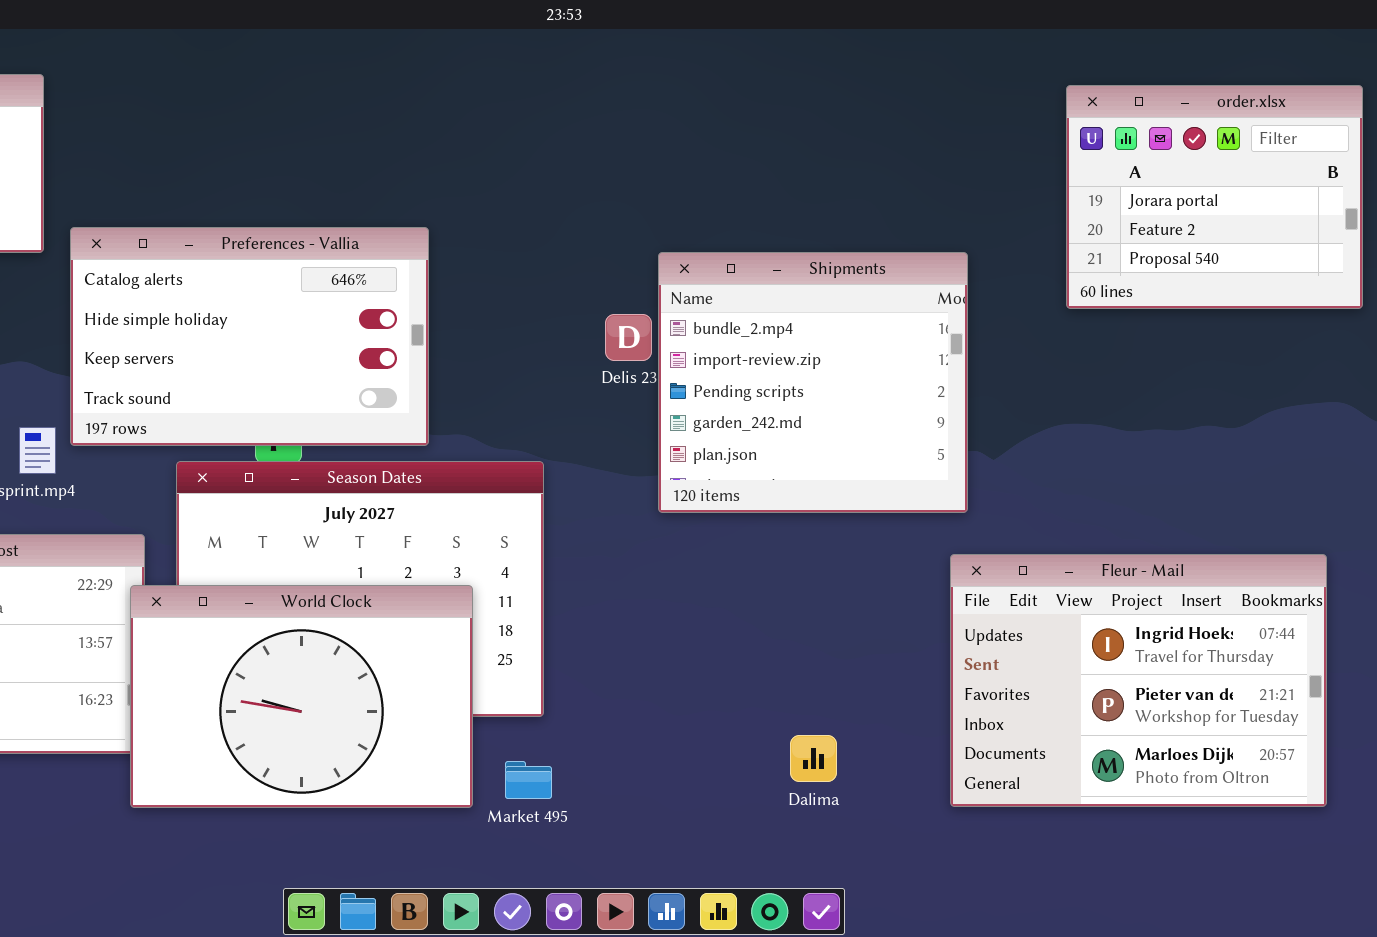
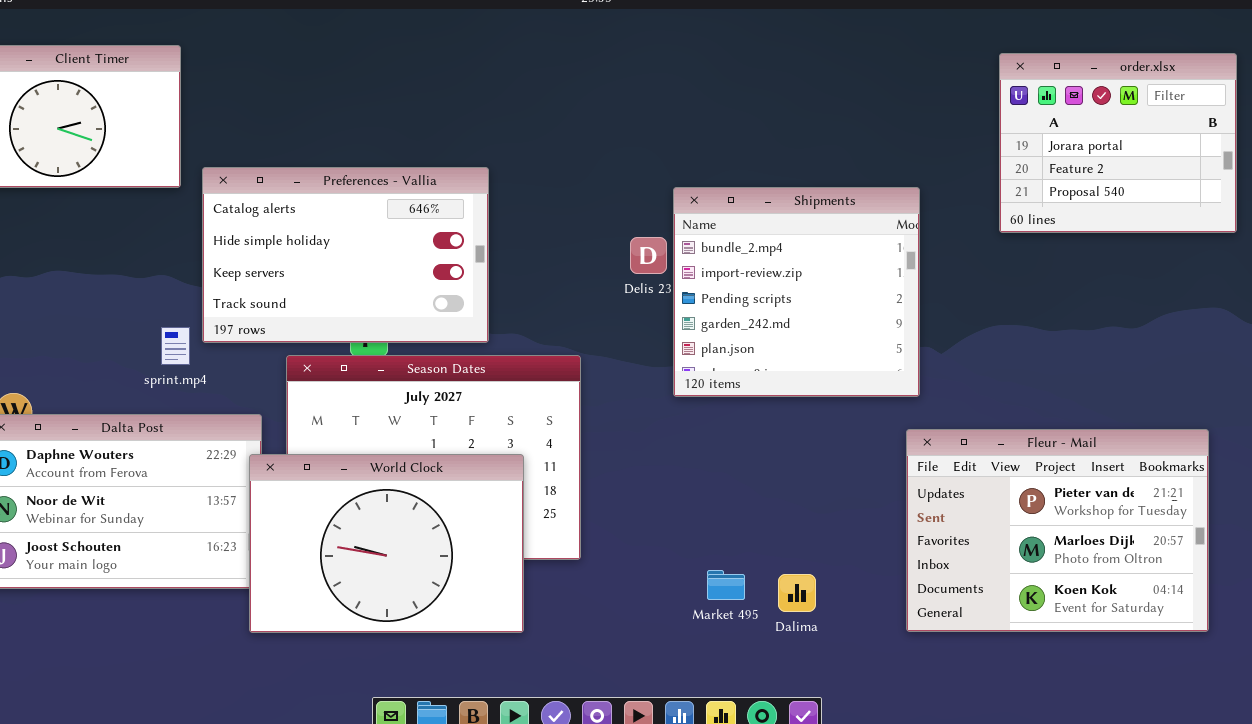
Fleur - Mail: [950,554,1327,807] -> [906,429,1209,632], scrolled down 1 row
Market 495: [505,761,552,799] -> [707,570,745,600], moved

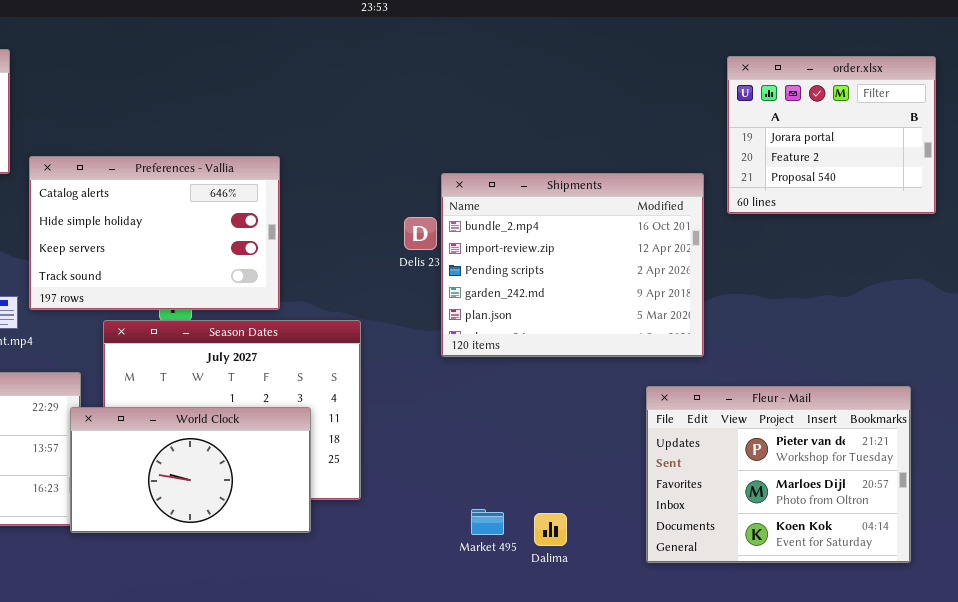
Shipments: [673,187,920,397] -> [441,173,704,357], resized
World Clock: [249,454,524,633] -> [70,407,311,533], resized

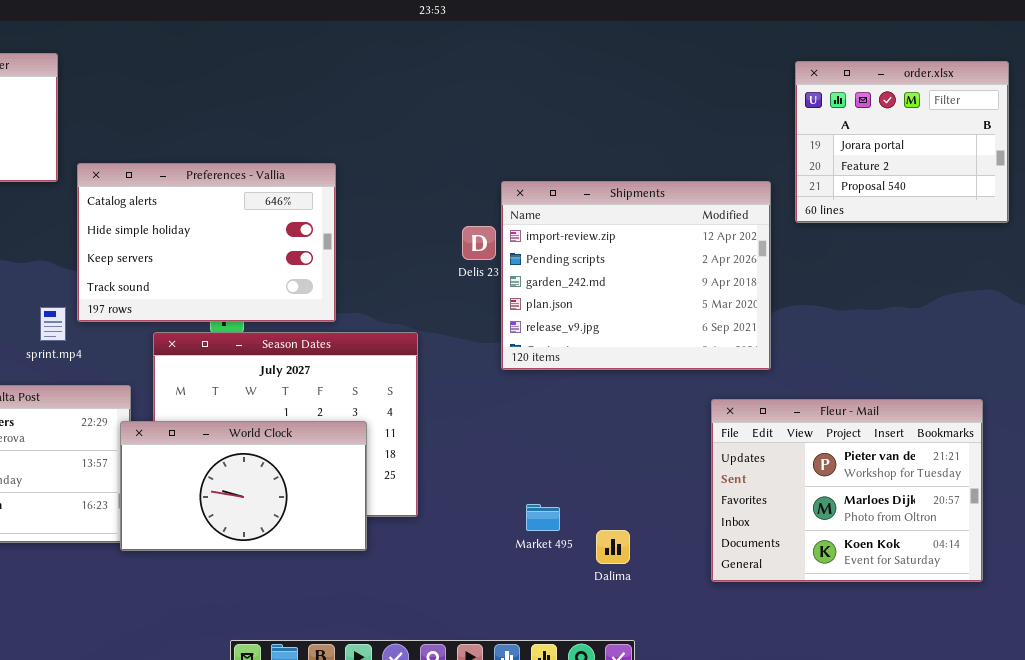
Shipments: [441,173,704,357] -> [501,181,771,370], scrolled down 1 row
Market 495: [471,509,504,535] -> [526,504,560,531], moved

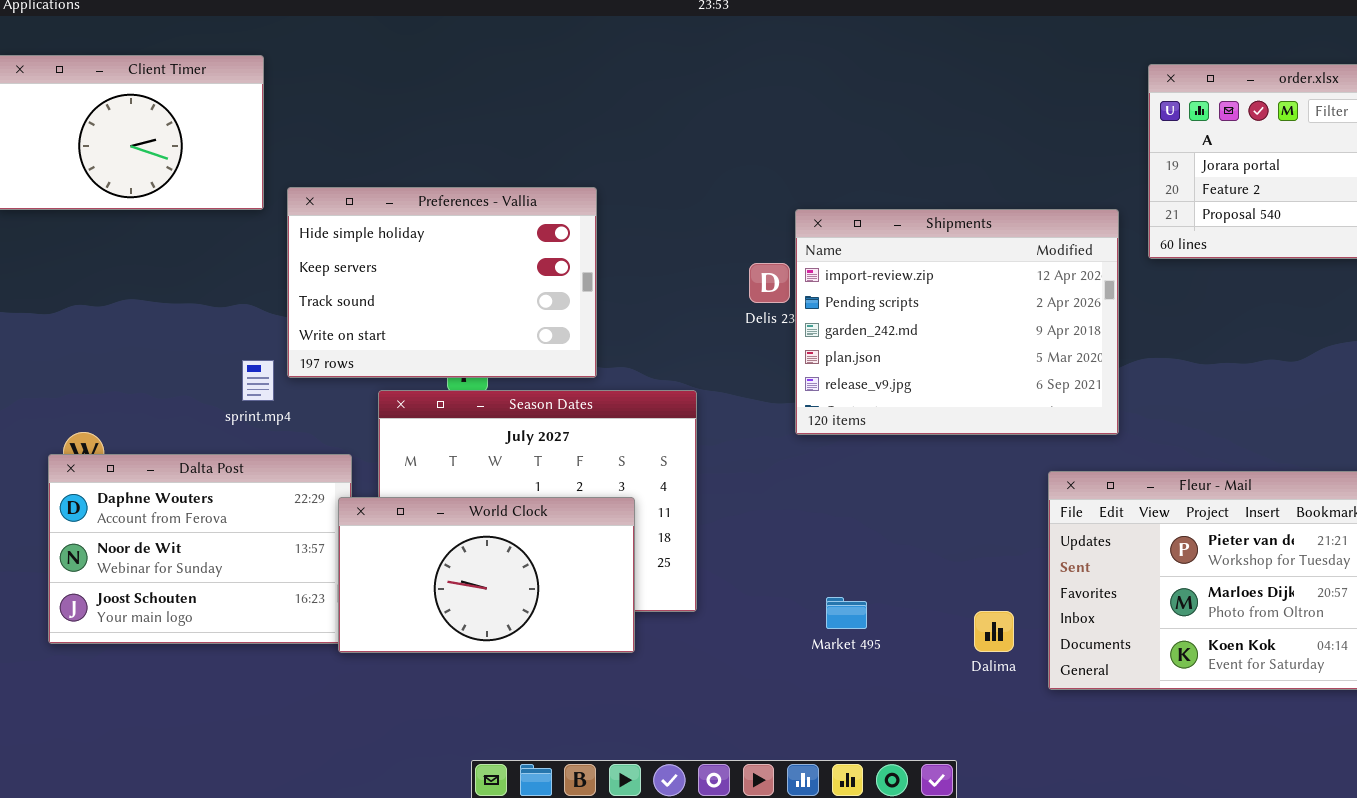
Preferences - Vallia: [77,163,336,322] -> [287,187,597,378], scrolled down 1 row
Dalima: [596,530,630,564] -> [974,611,1014,652], moved

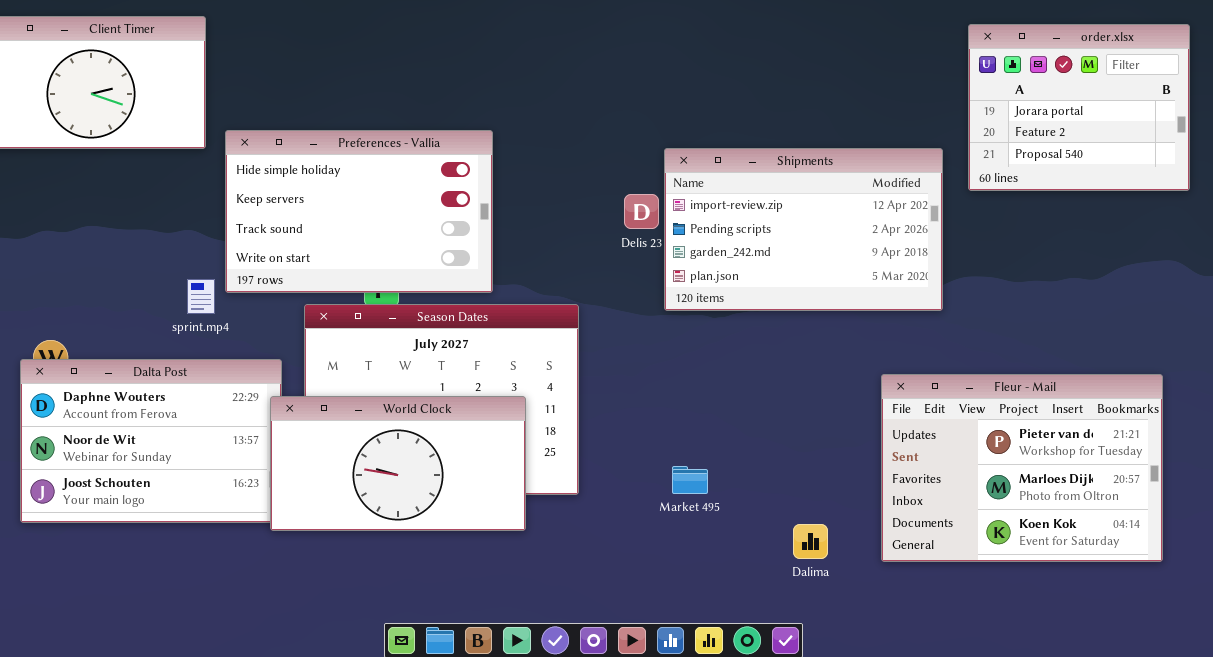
Shipments: [795,209,1119,435] -> [664,148,943,311], resized
Market 495: [826,597,867,629] -> [672,466,708,494], moved
Dalima: [974,611,1014,652] -> [793,524,828,559], moved

